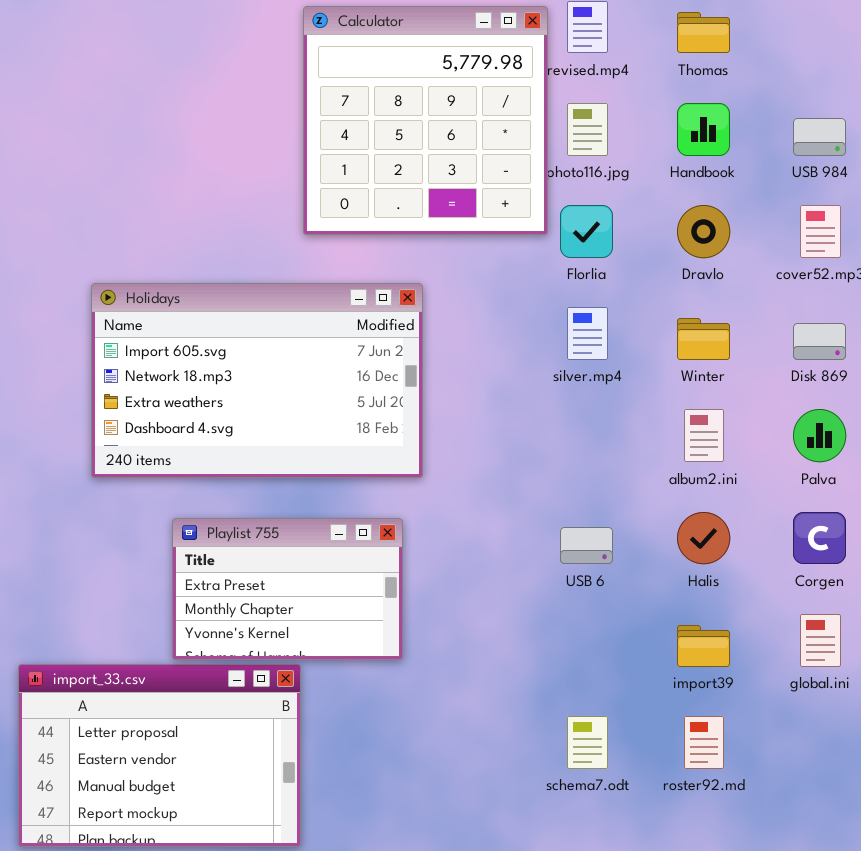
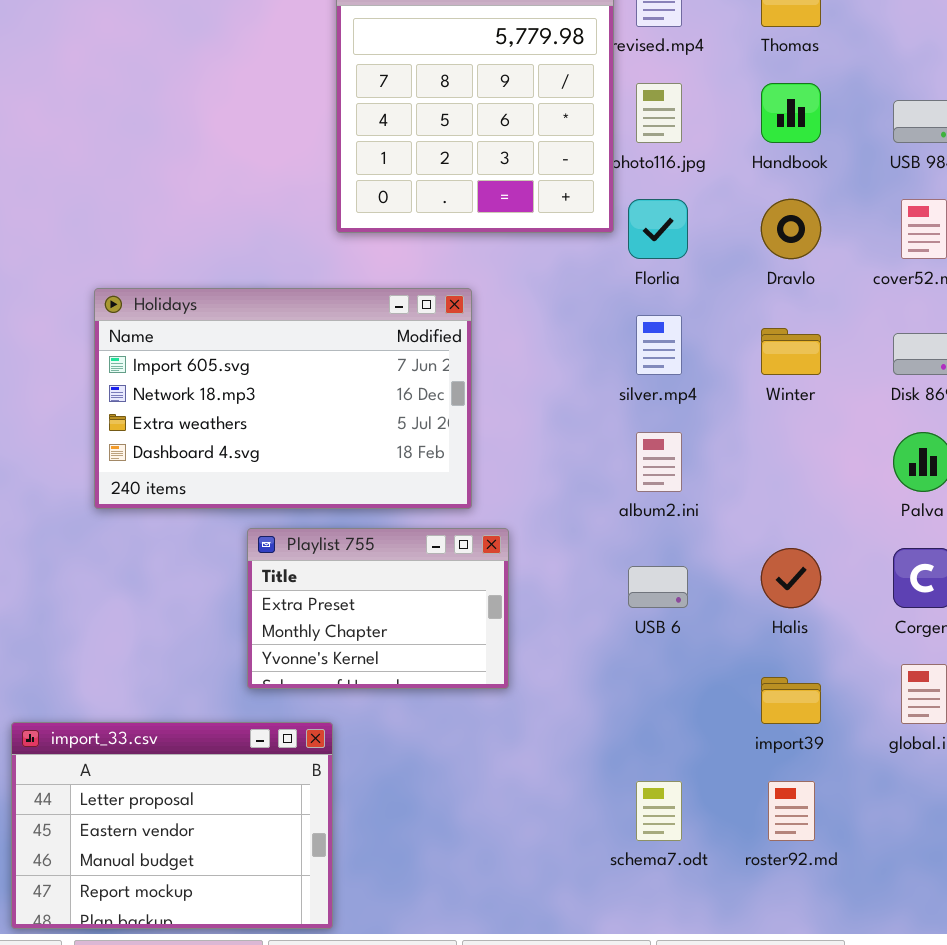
album2.ini: [684,409,724,462] -> [636,432,682,492], moved
Playlist 755: [172,518,403,660] -> [247,528,509,689], moved

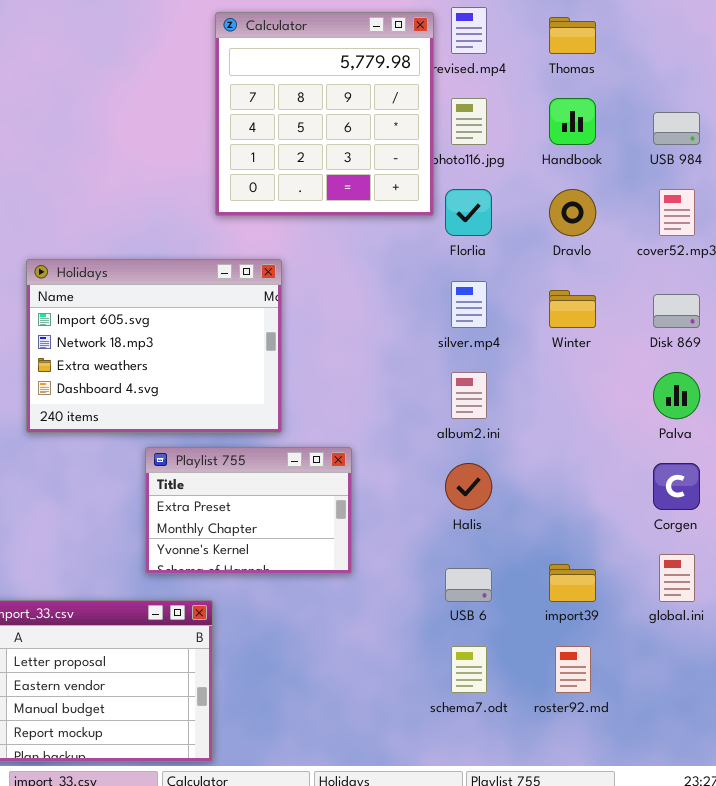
Holidays: [94,288,472,509] -> [26,259,282,433], resized
Halis: [761,548,821,608] -> [445,463,492,510], moved
USB 6: [628,566,688,608] -> [445,568,492,602], moved

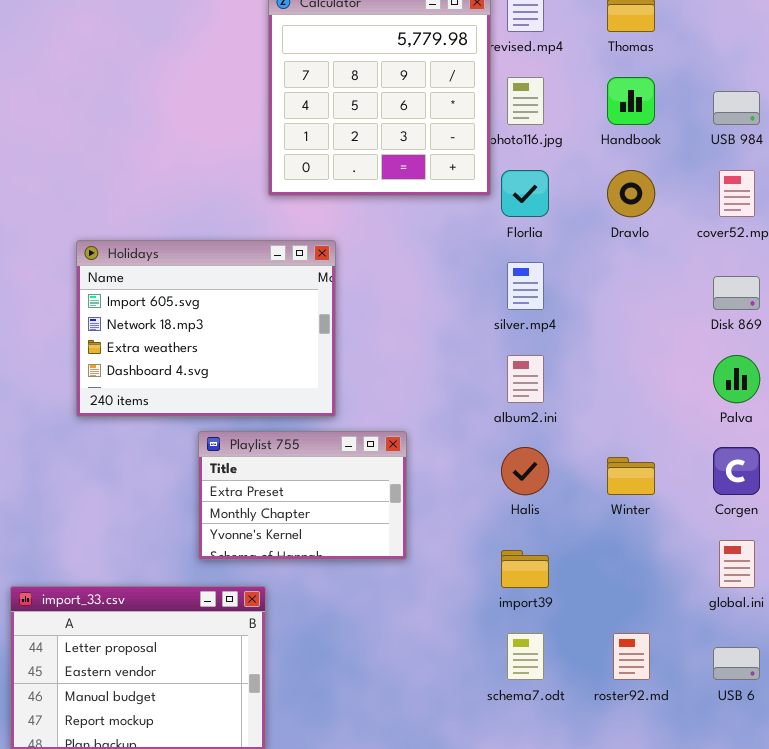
Winter: [549,290,596,328] -> [607,457,655,495], moved
import39: [549,564,596,602] -> [501,550,549,588], moved
USB 6: [445,568,492,602] -> [713,647,760,680], moved

